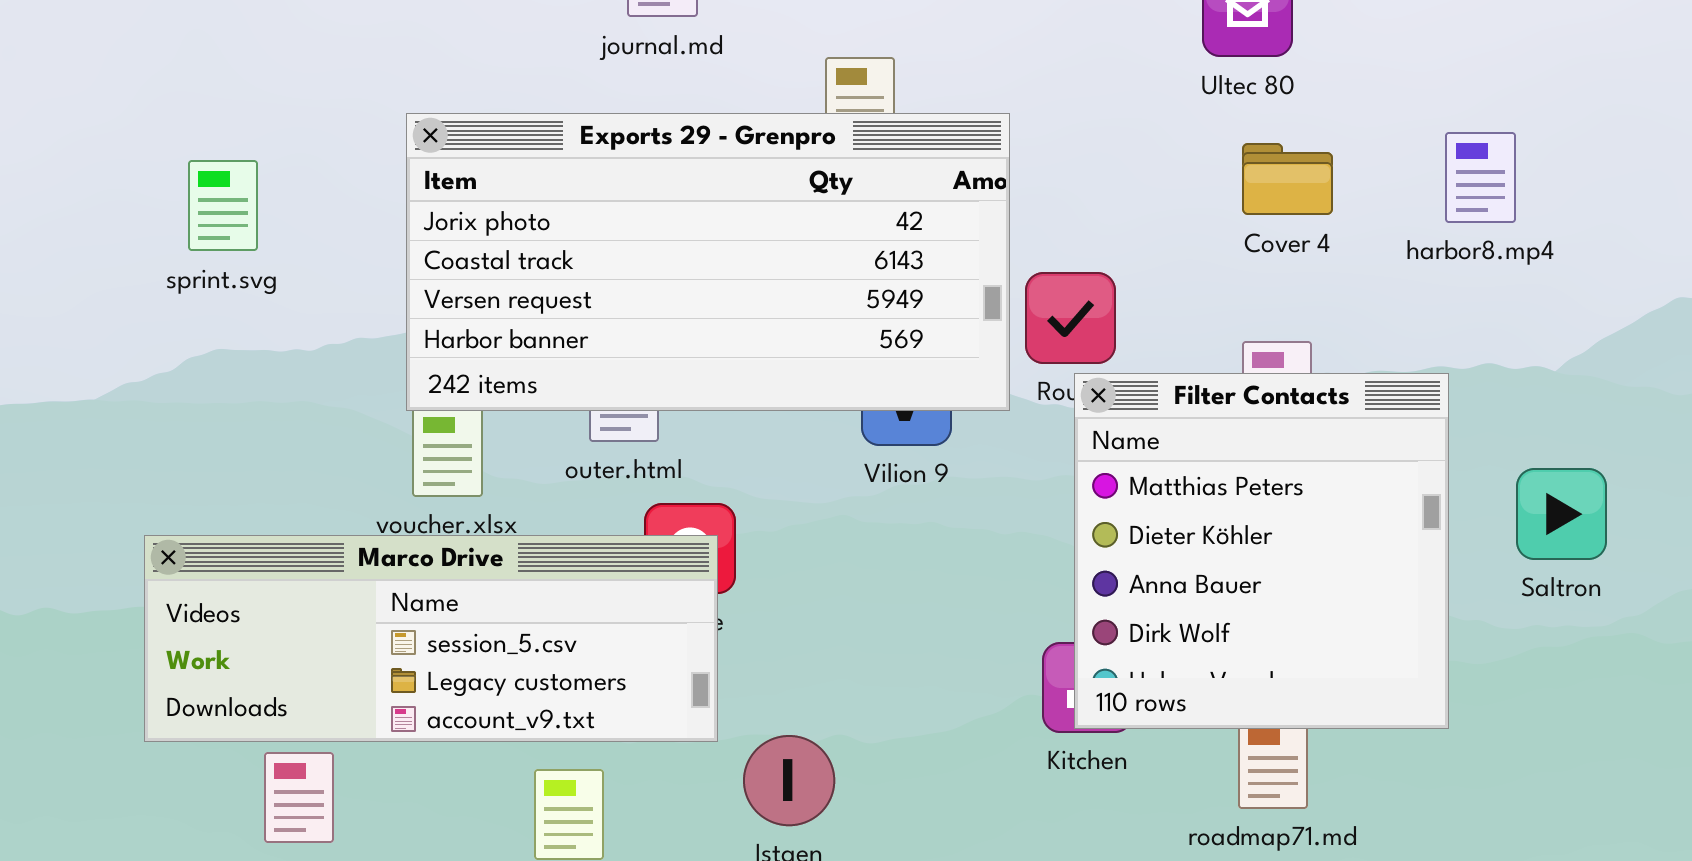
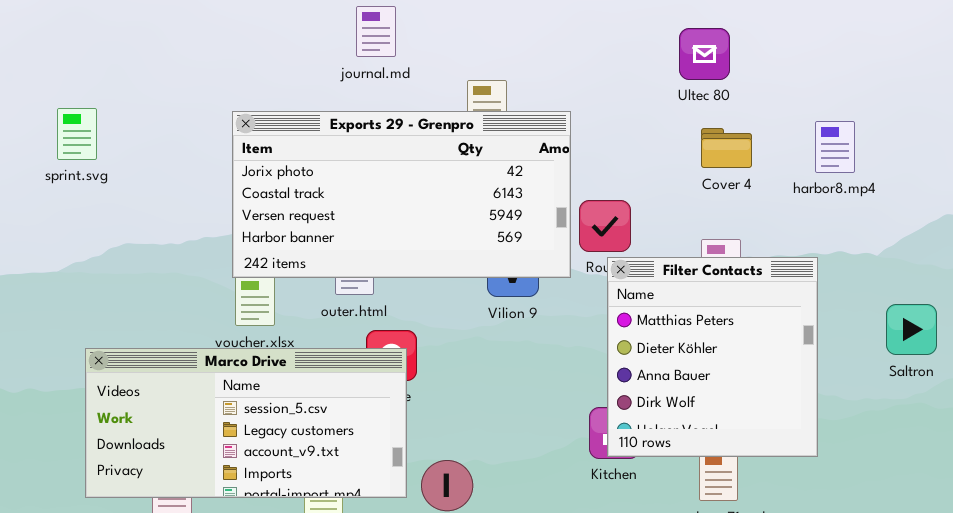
sprint.svg: [188,160,258,251] -> [57,108,97,160], moved
Saltron: [1516,468,1607,560] -> [886,304,937,355], moved
Marco Drive: [144,535,718,742] -> [85,348,407,498], resized

